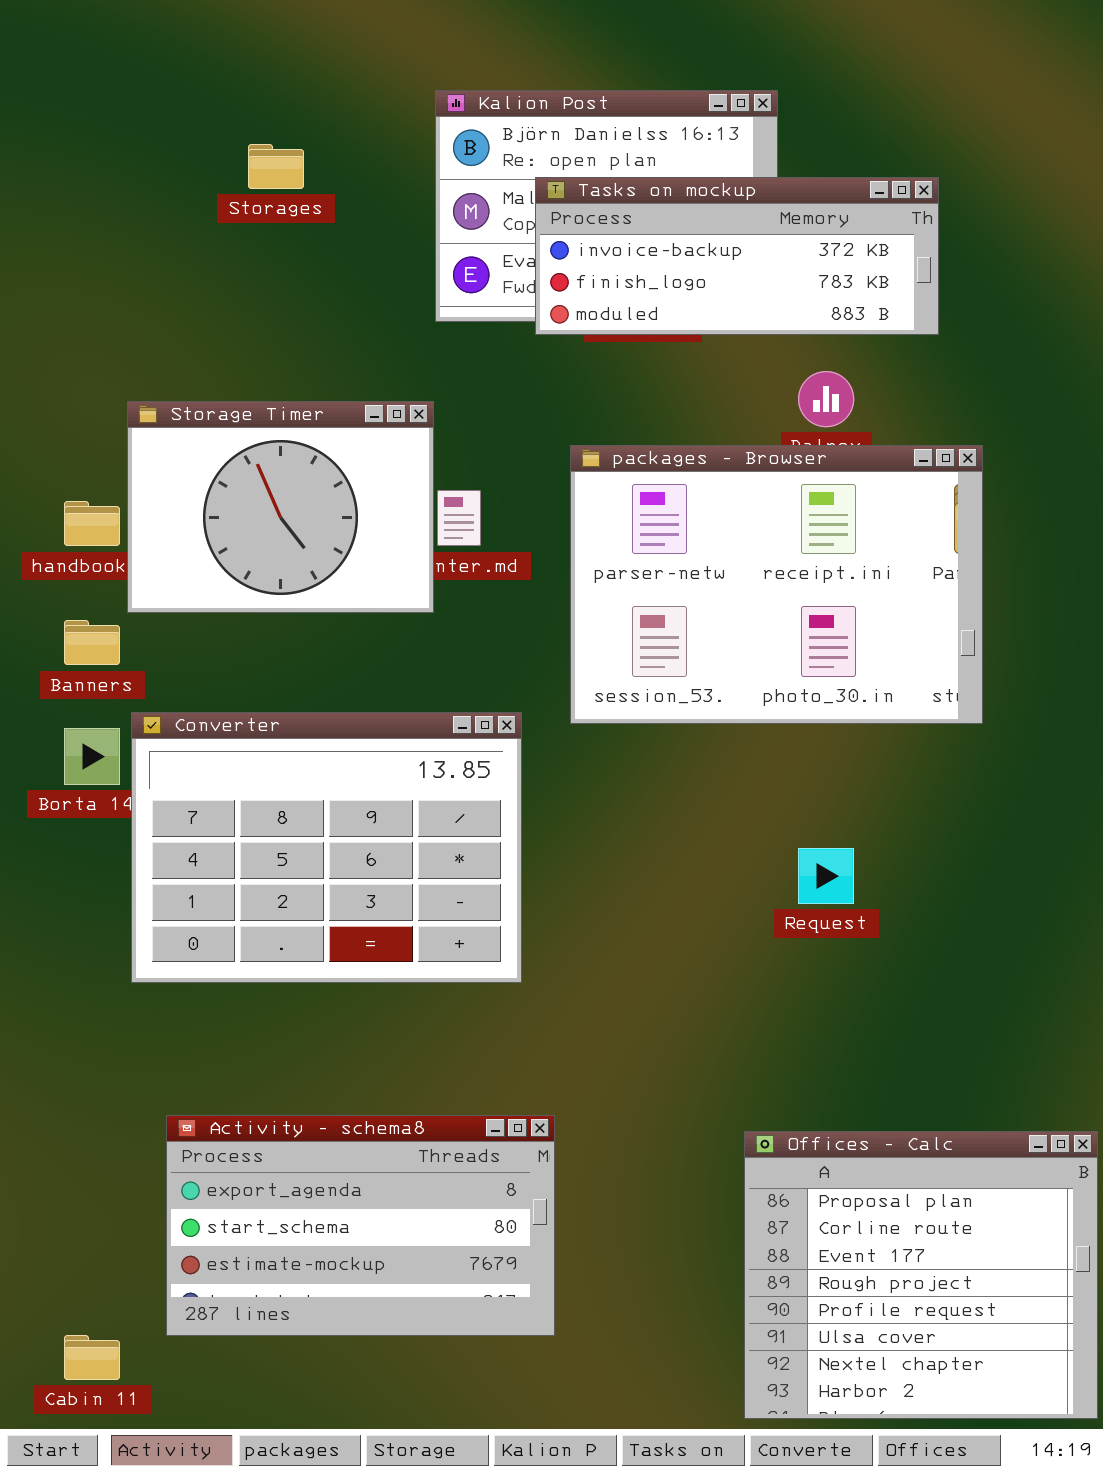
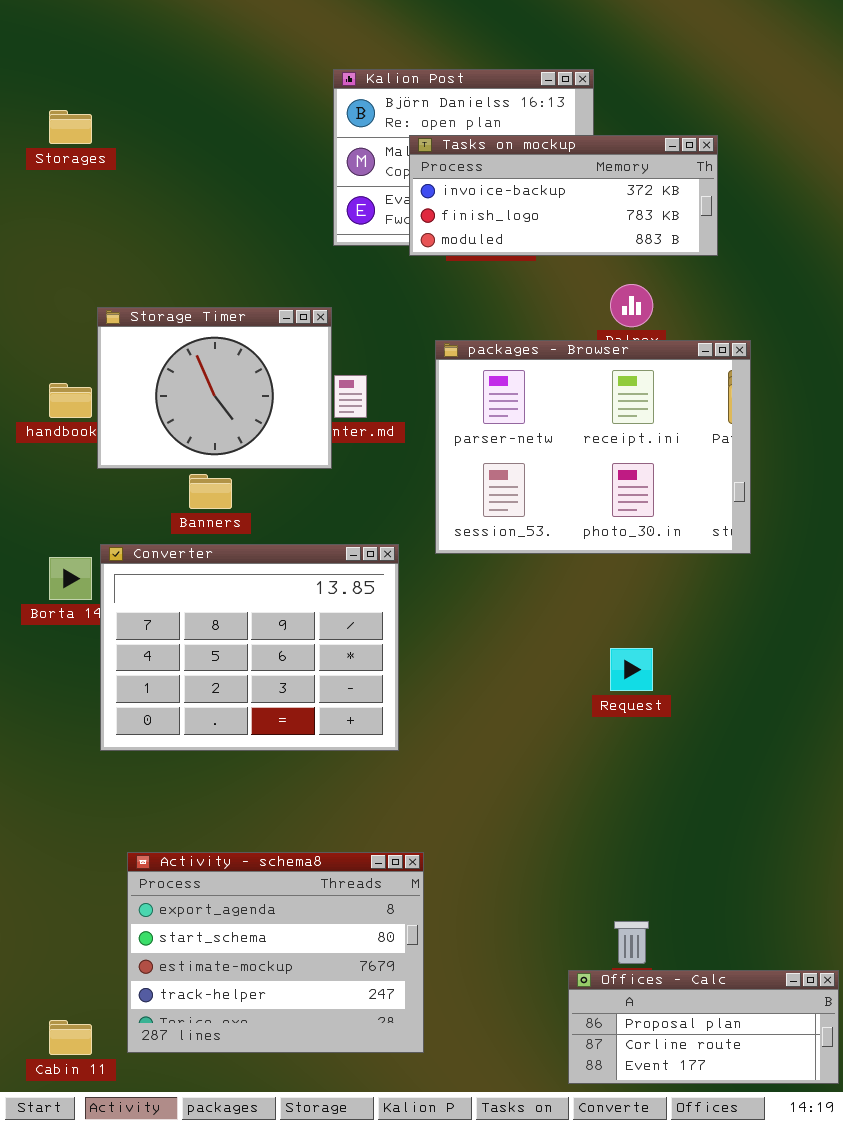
Storages: [248,144,304,189] -> [49,110,92,144], moved
Banners: [64,620,120,665] -> [189,474,232,509], moved
Activity - schema8: [166,1115,555,1336] -> [127,852,424,1053], resized
Offices - Calc: [744,1131,1098,1419] -> [568,970,839,1084], resized

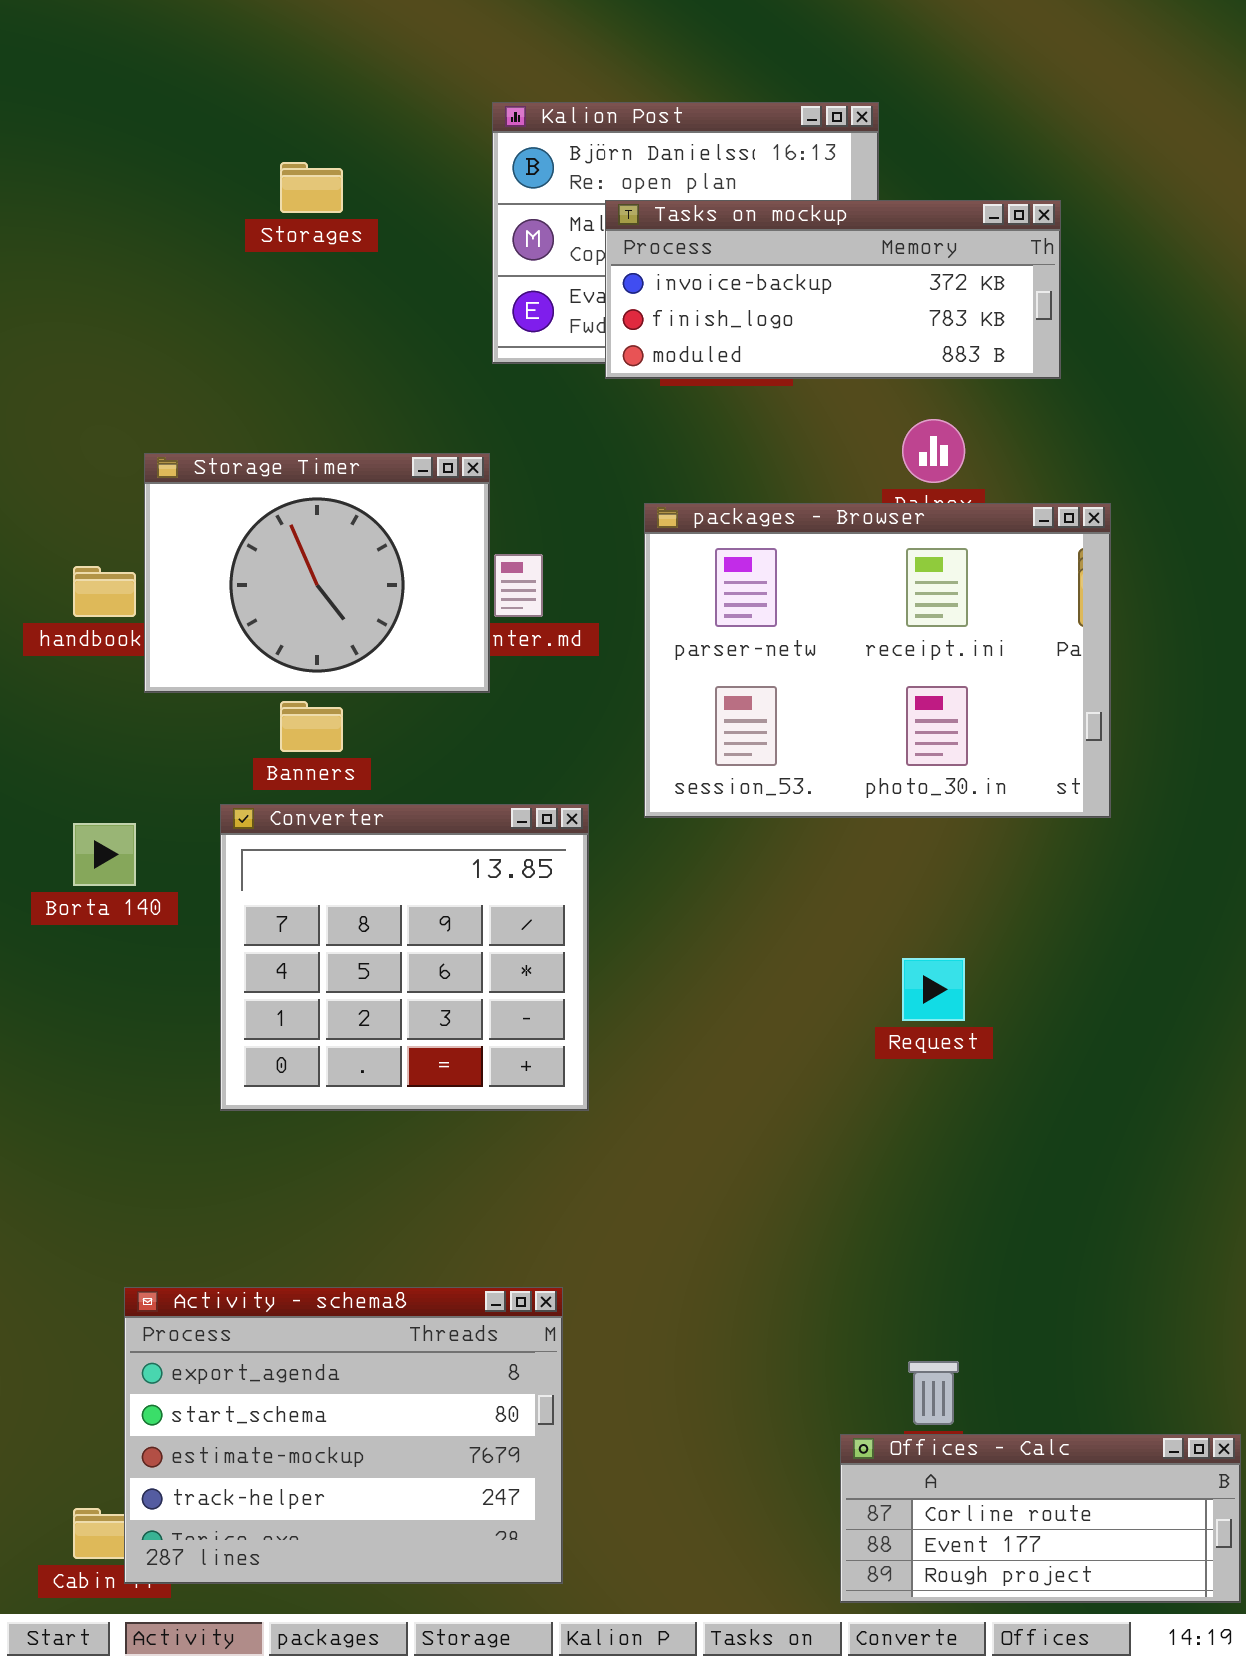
Storages: [49,110,92,144] -> [280,162,343,213], moved
Converter: [100,544,399,751] -> [220,804,589,1111], resized
Activity - schema8: [127,852,424,1053] -> [124,1287,563,1584], moved
Offices - Calc: [568,970,839,1084] -> [840,1434,1241,1603], scrolled down 1 row

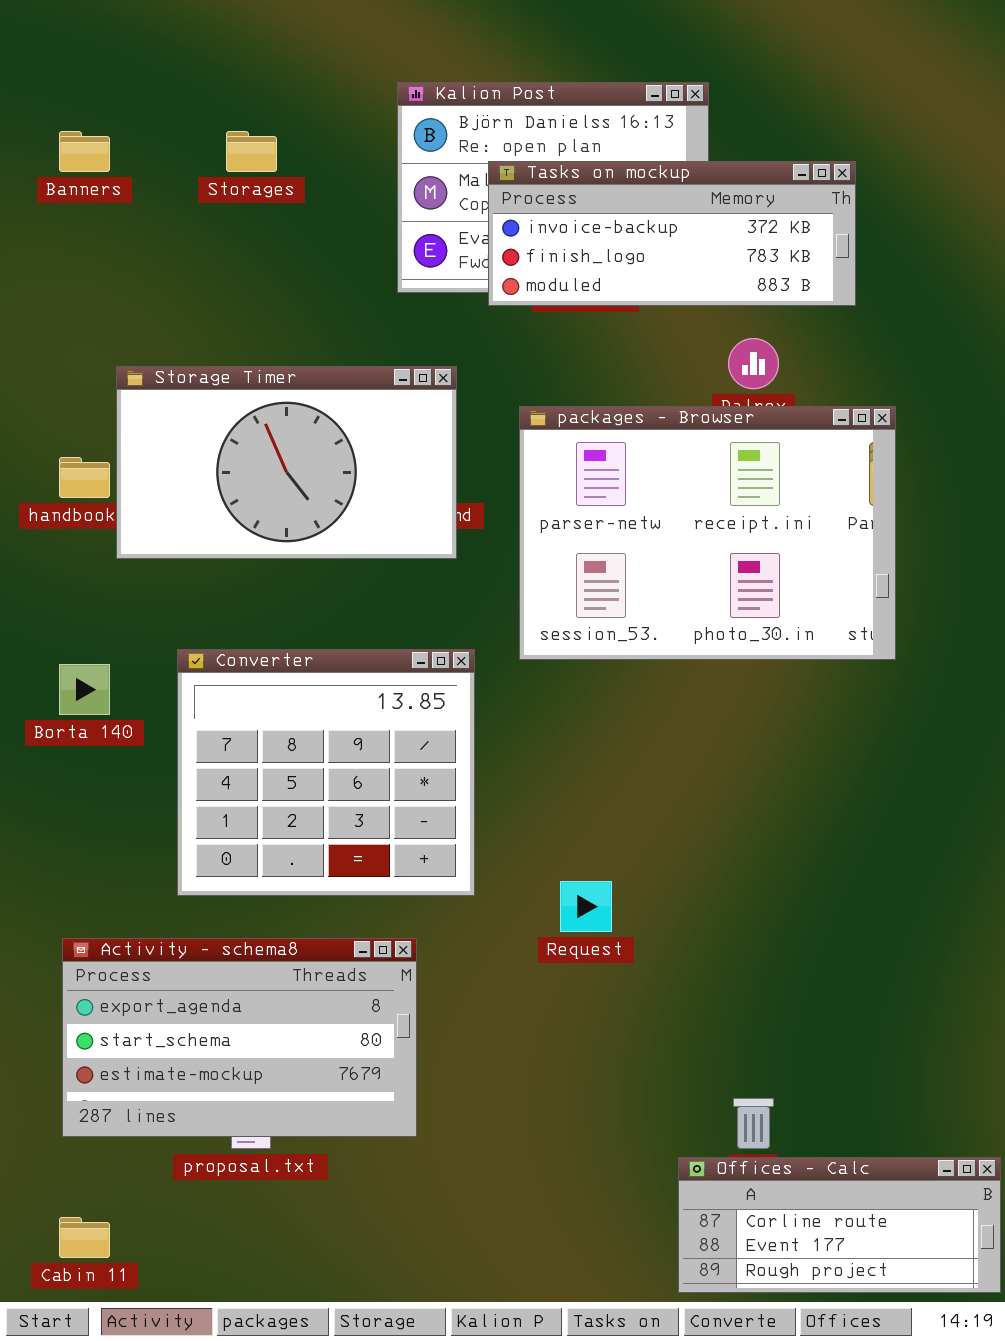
Storage Timer: [144,453,490,693] -> [116,366,457,559], resized
Banners: [280,701,343,752] -> [59,131,110,172], moved
Request: [902,958,965,1021] -> [560,881,612,932], moved
Activity - schema8: [124,1287,563,1584] -> [62,938,417,1137], moved, resized

